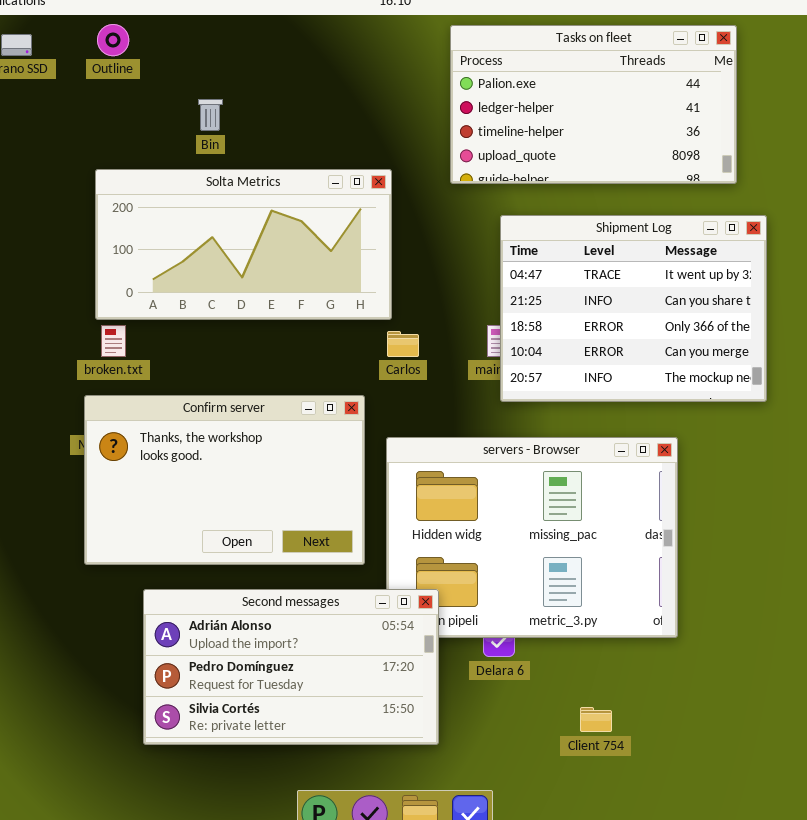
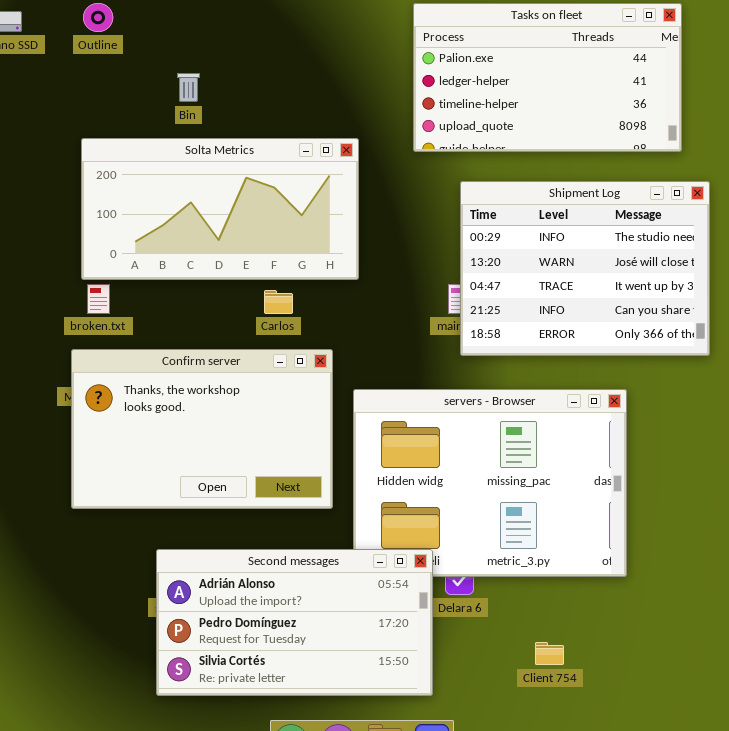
Shipment Log: [500,215,767,402] -> [460,181,710,356], scrolled up 2 rows
Carlos: [387,331,419,357] -> [264,290,293,314], moved
Second messages: [143,589,439,745] -> [156,549,433,696], moved

